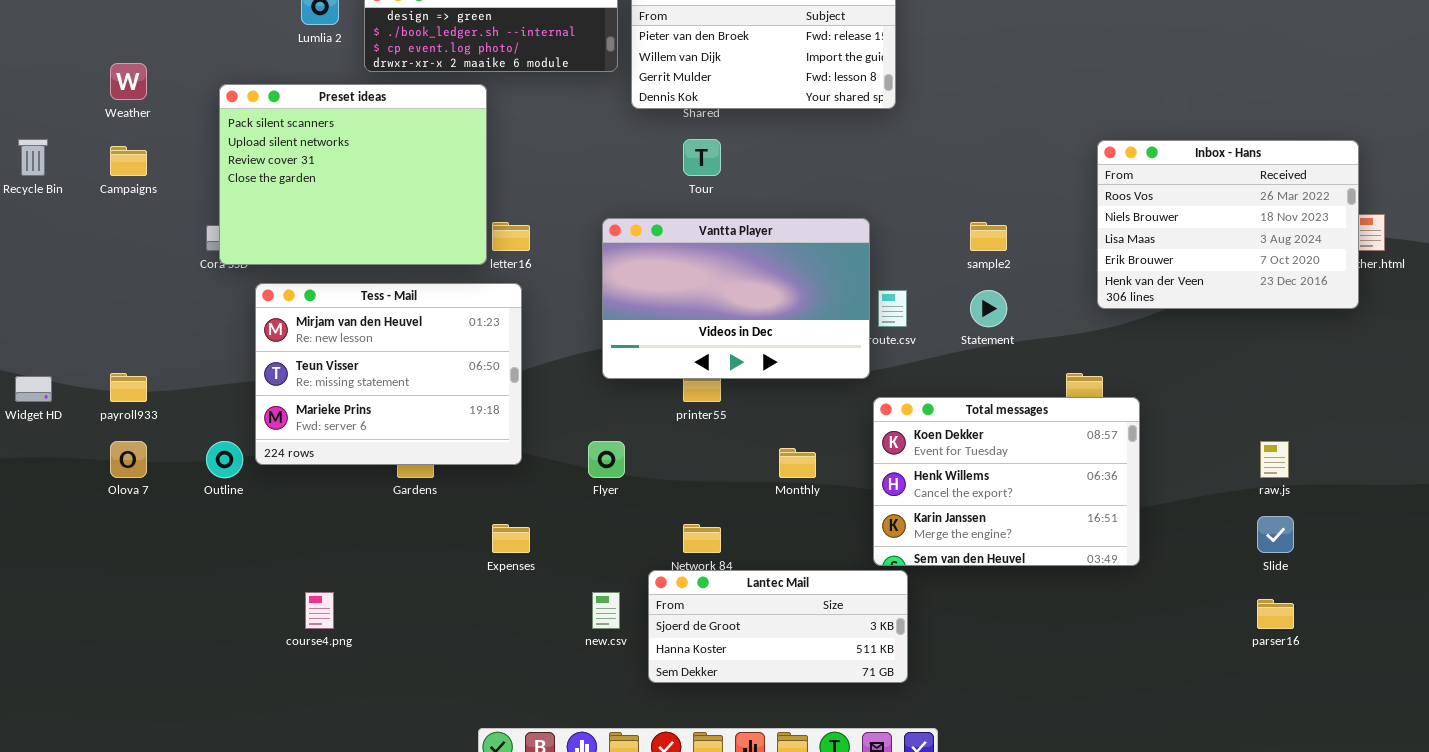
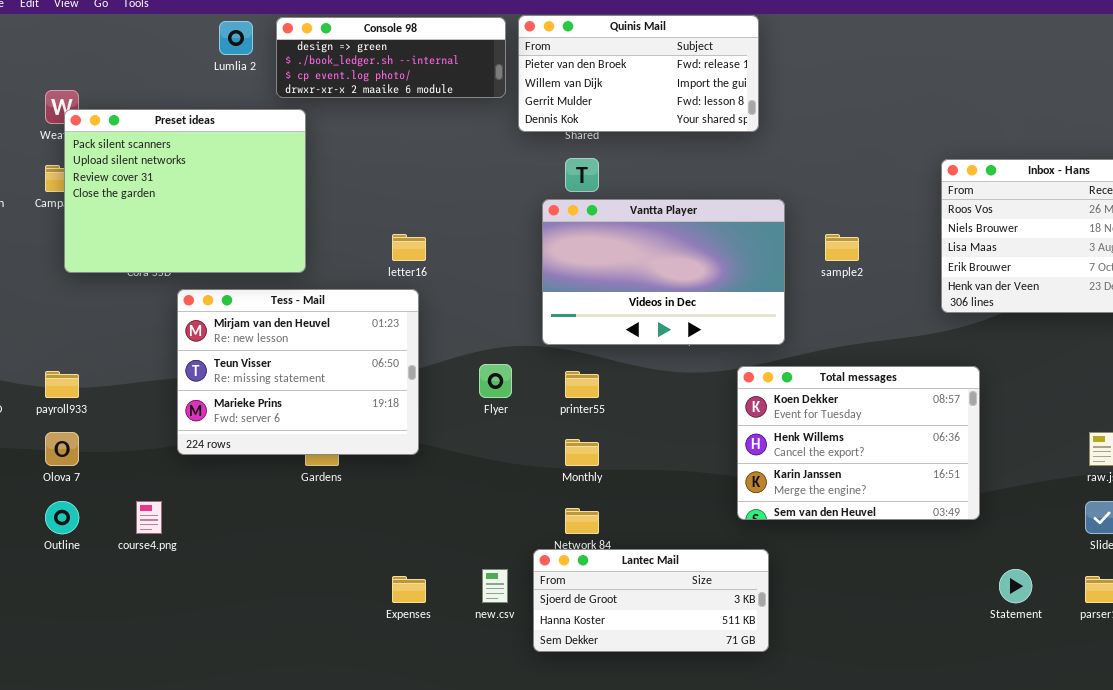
Preset ideas: [219,84,487,265] -> [64,109,306,273], moved
Vantta Player: [602,218,870,379] -> [542,199,785,345], moved
Statement: [970,290,1007,327] -> [999,569,1032,603], moved
Total messages: [873,397,1140,566] -> [737,366,980,520], moved
Outline: [206,441,243,478] -> [45,501,79,534], moved
Flyer: [588,441,625,478] -> [479,364,512,398], moved
Monthly: [779,448,816,478] -> [565,439,599,466], moved
Expenses: [492,524,530,553] -> [392,576,426,603], moved
course4.png: [305,592,334,629] -> [136,501,162,534], moved

